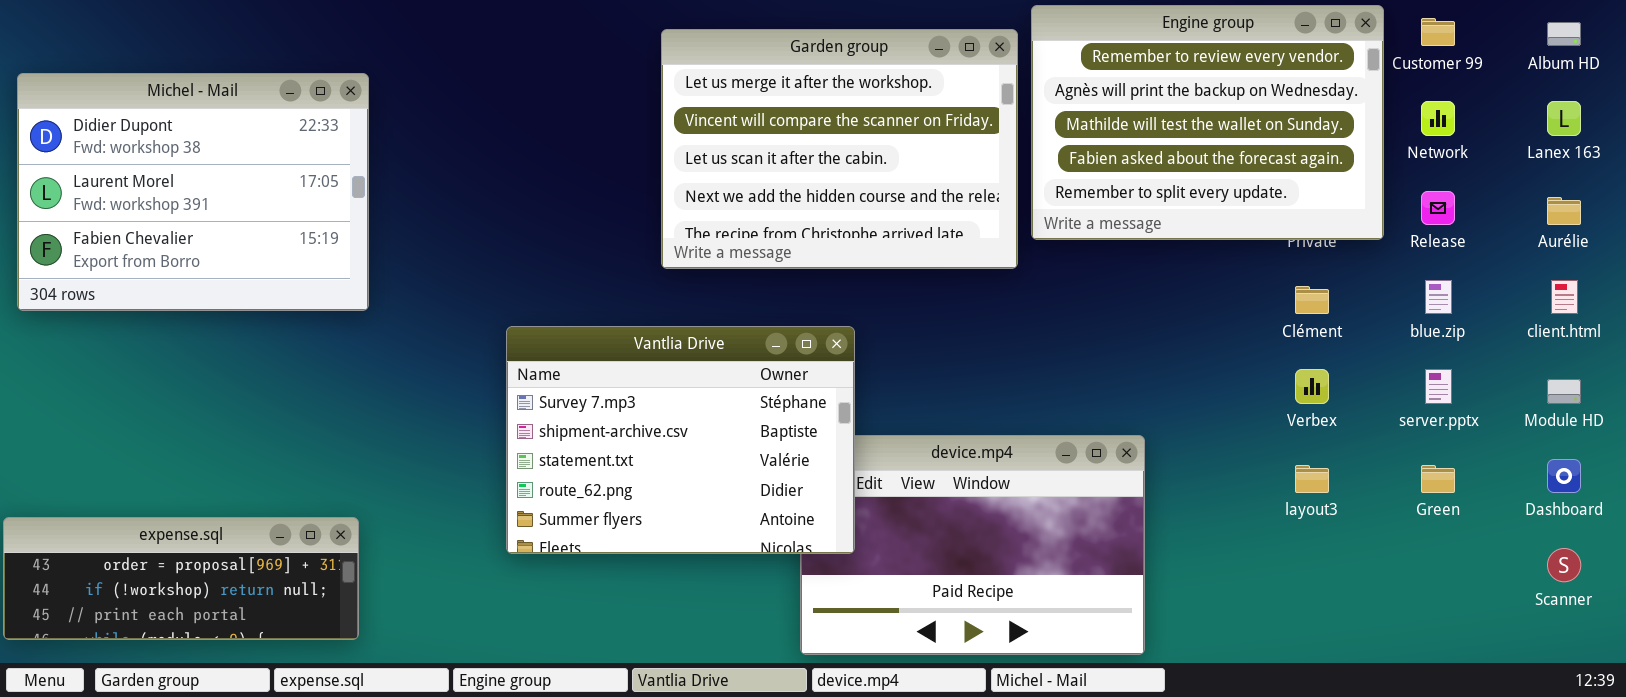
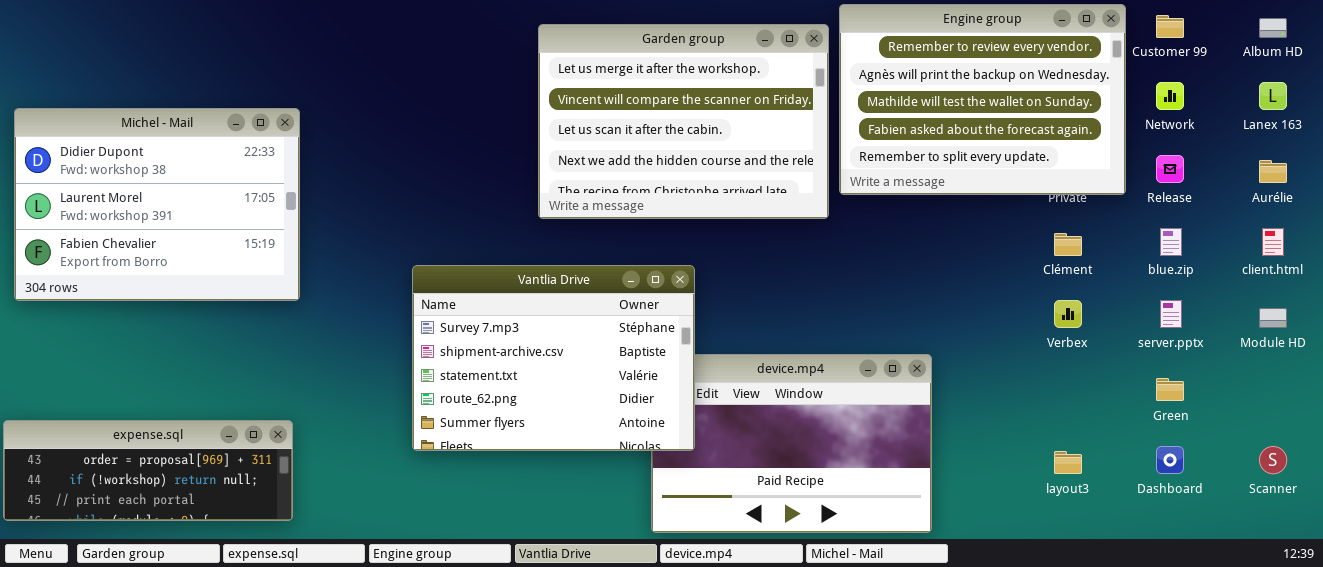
Michel - Mail: [17,73,369,311] -> [14,108,300,301], moved
Dashboard: [1547,459,1581,493] -> [1156,446,1184,474], moved
layout3: [1295,465,1329,493] -> [1054,451,1082,474], moved

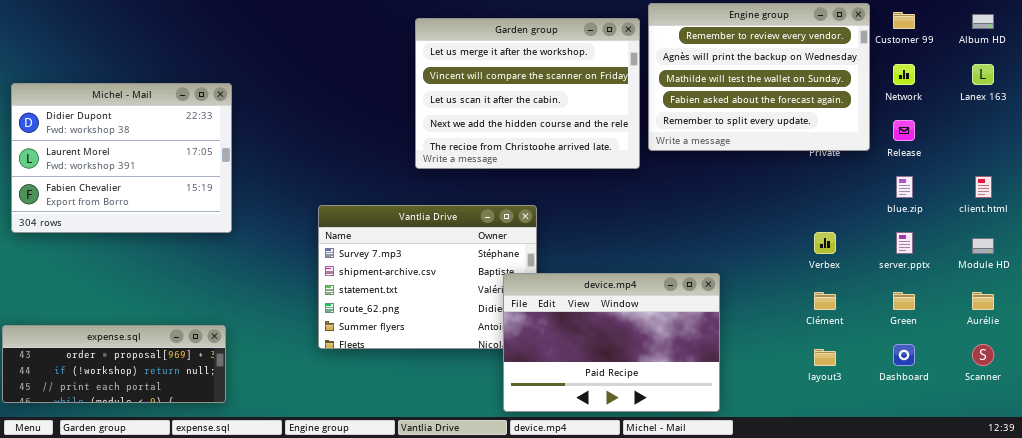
Aurélie: [1259,160,1287,183] -> [972,292,994,310], moved
Clément: [1054,233,1082,256] -> [814,292,836,310], moved
device.mp4: [651,354,932,533] -> [503,273,720,412], raised

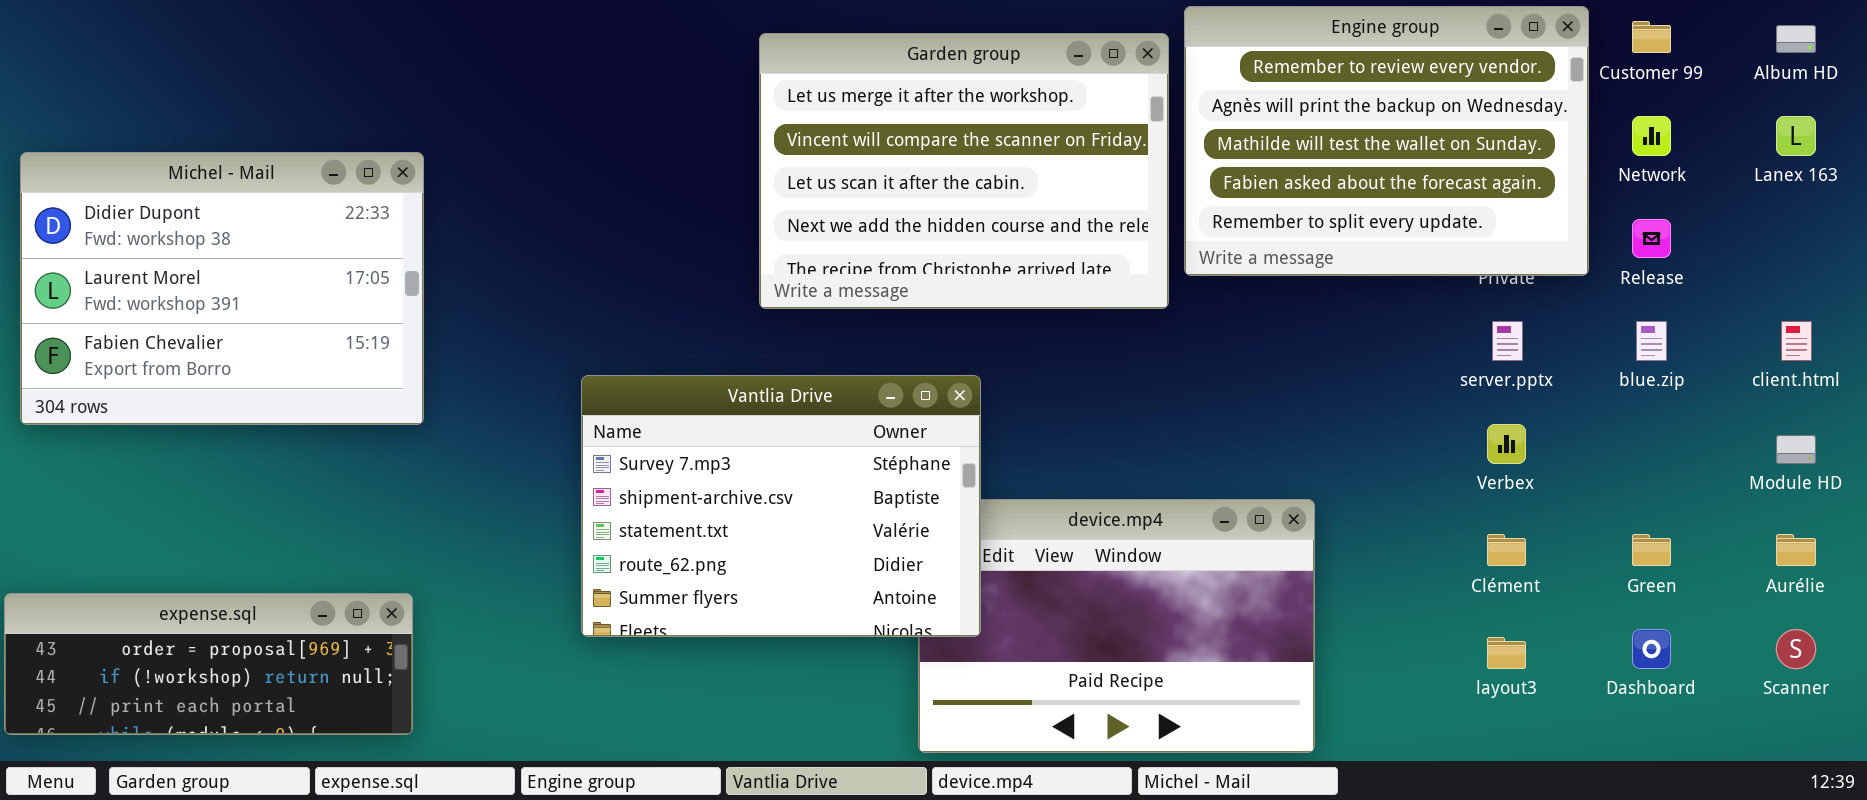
Vantlia Drive: [318,205,537,349] -> [581,375,981,637], raised
server.pptx: [896,232,913,254] -> [1492,321,1523,361], moved

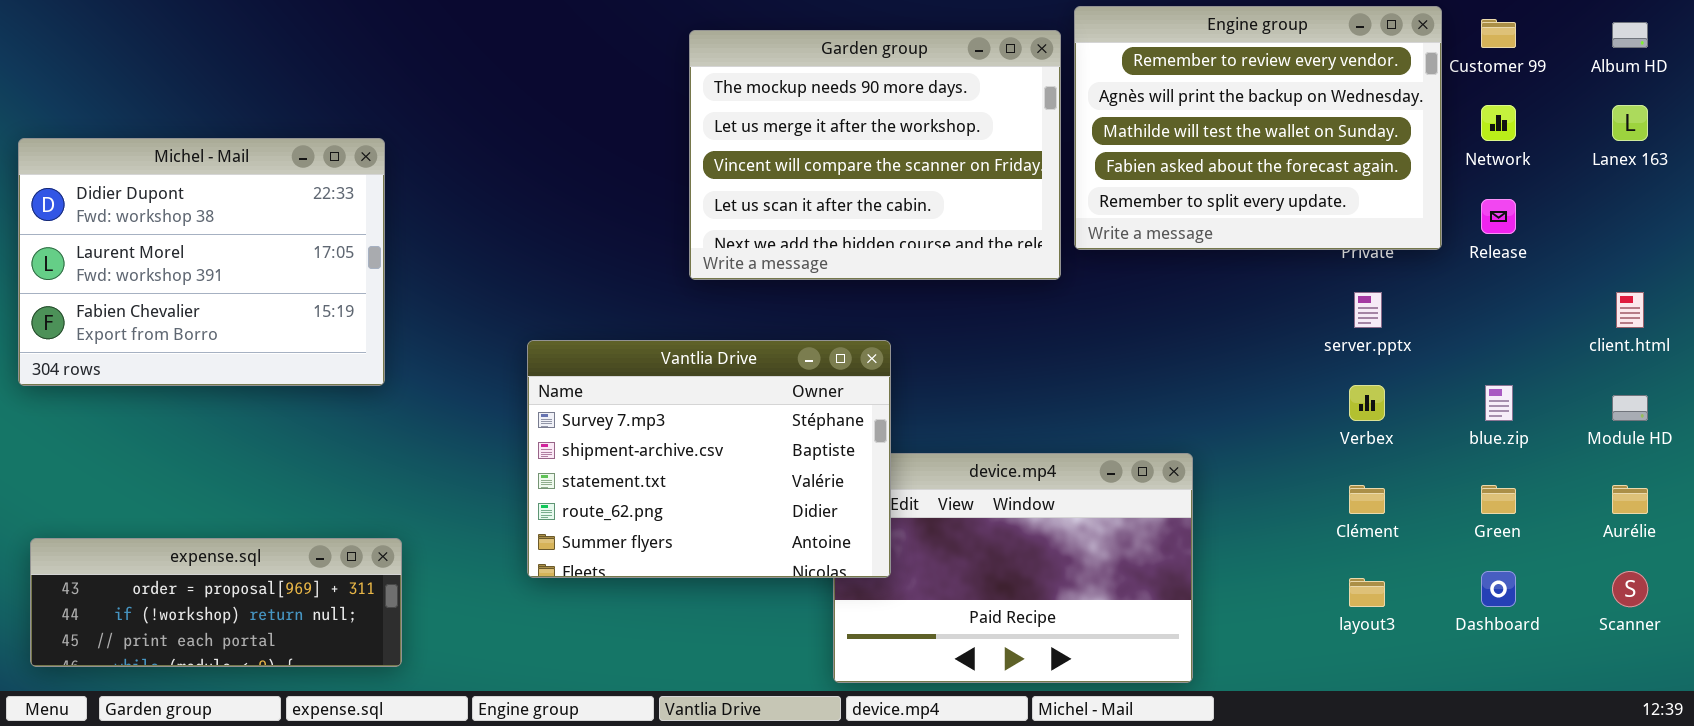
Garden group: [759,33,1169,309] -> [689,30,1061,280], scrolled up 1 row
blue.zip: [1636,321,1667,361] -> [1485,385,1513,421], moved
expense.sql: [4,593,413,735] -> [30,538,402,667], moved

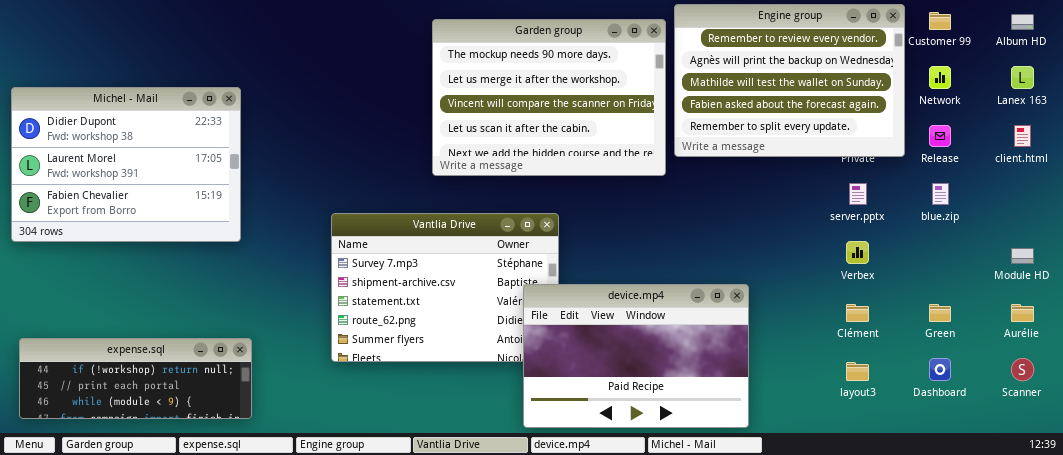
client.html: [1616,292,1644,328] -> [1014,125,1031,147], moved
blue.zip: [1485,385,1513,421] -> [932,183,949,205], moved
device.mp4: [833,453,1193,683] -> [523,284,749,428], raised
expense.sql: [30,538,402,667] -> [19,338,252,419], scrolled down 1 row

